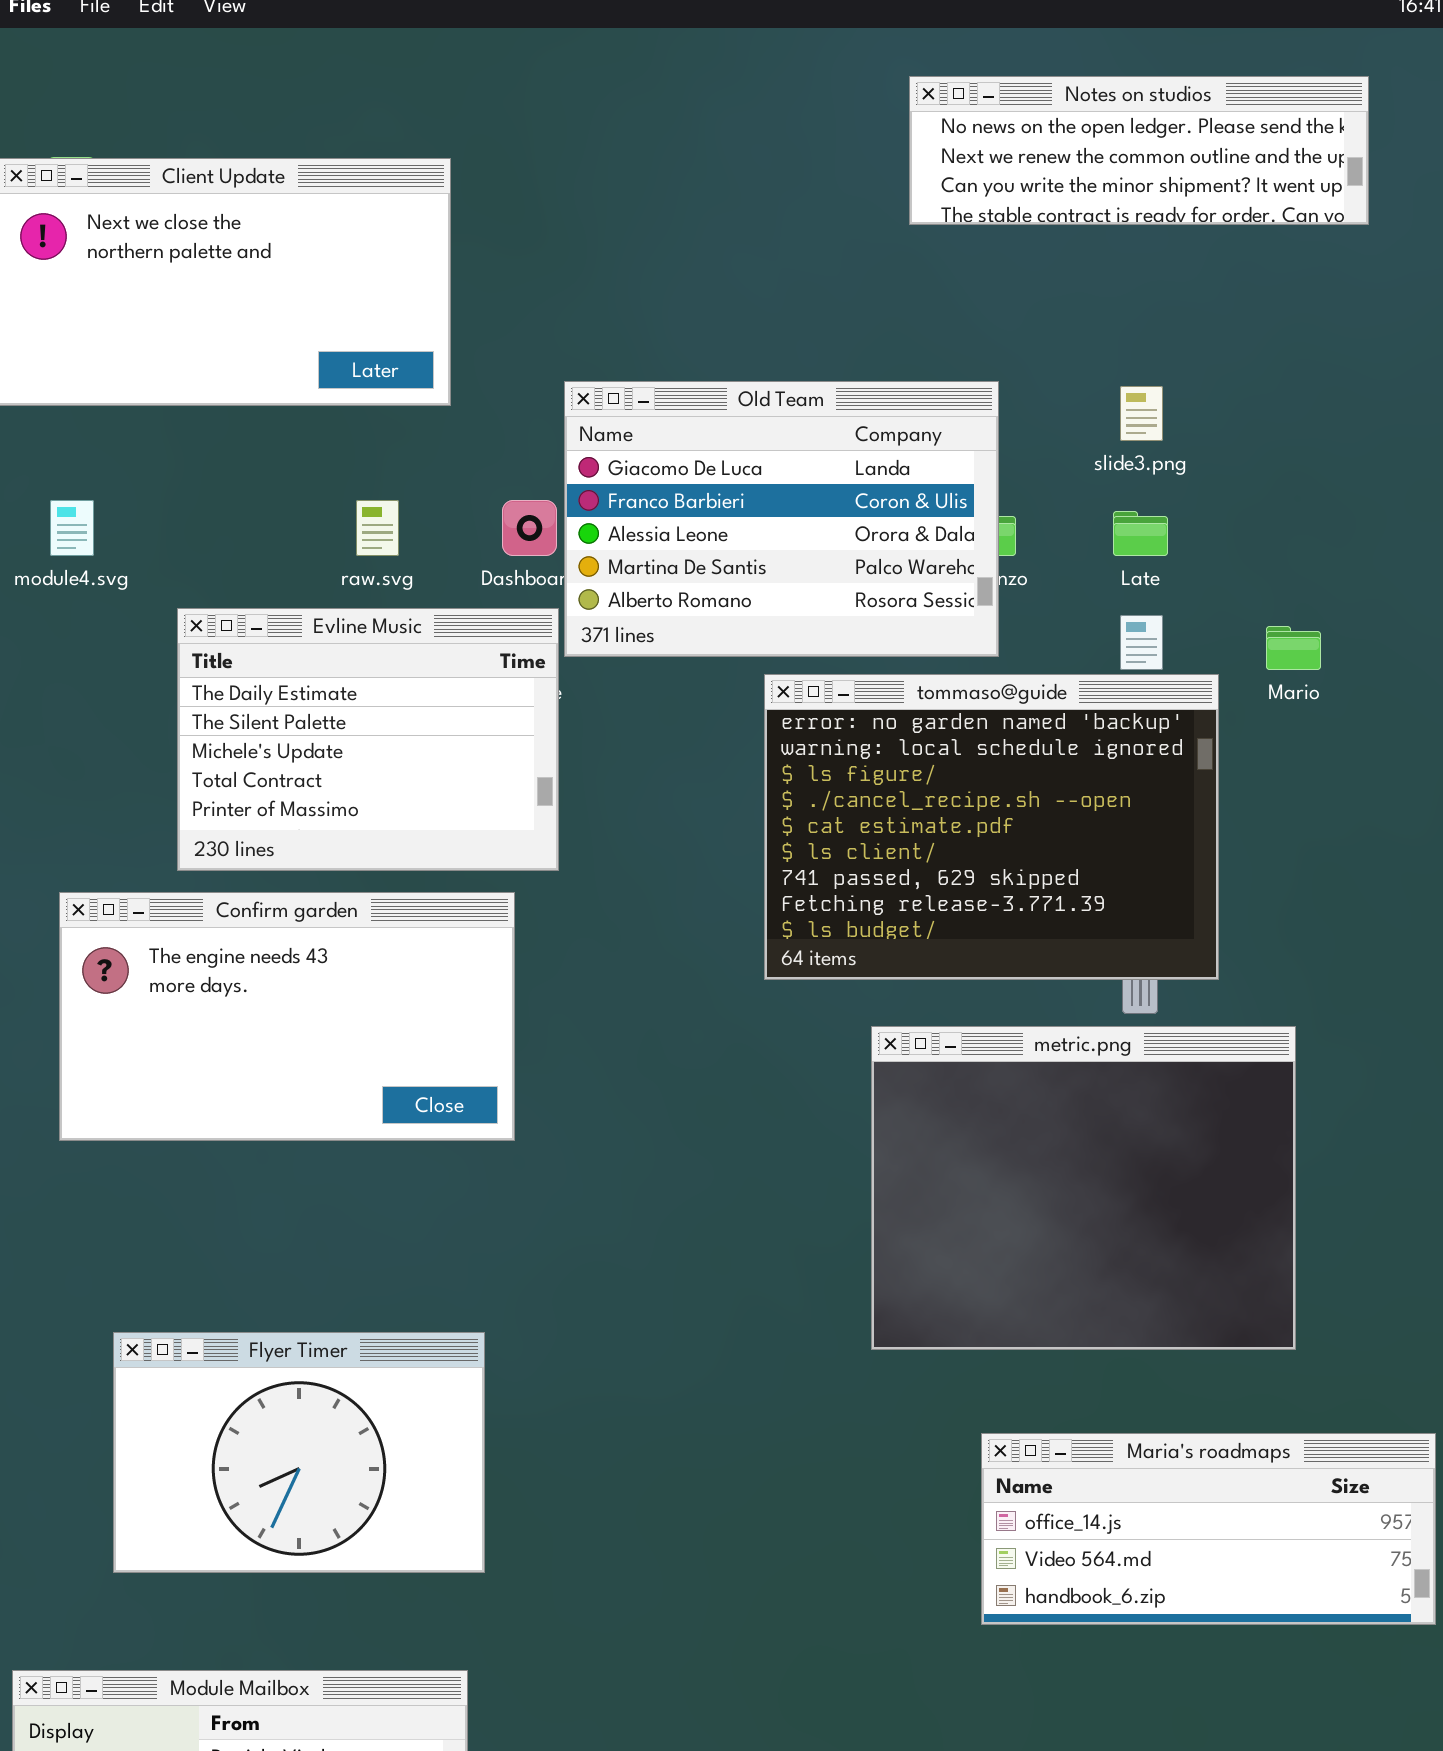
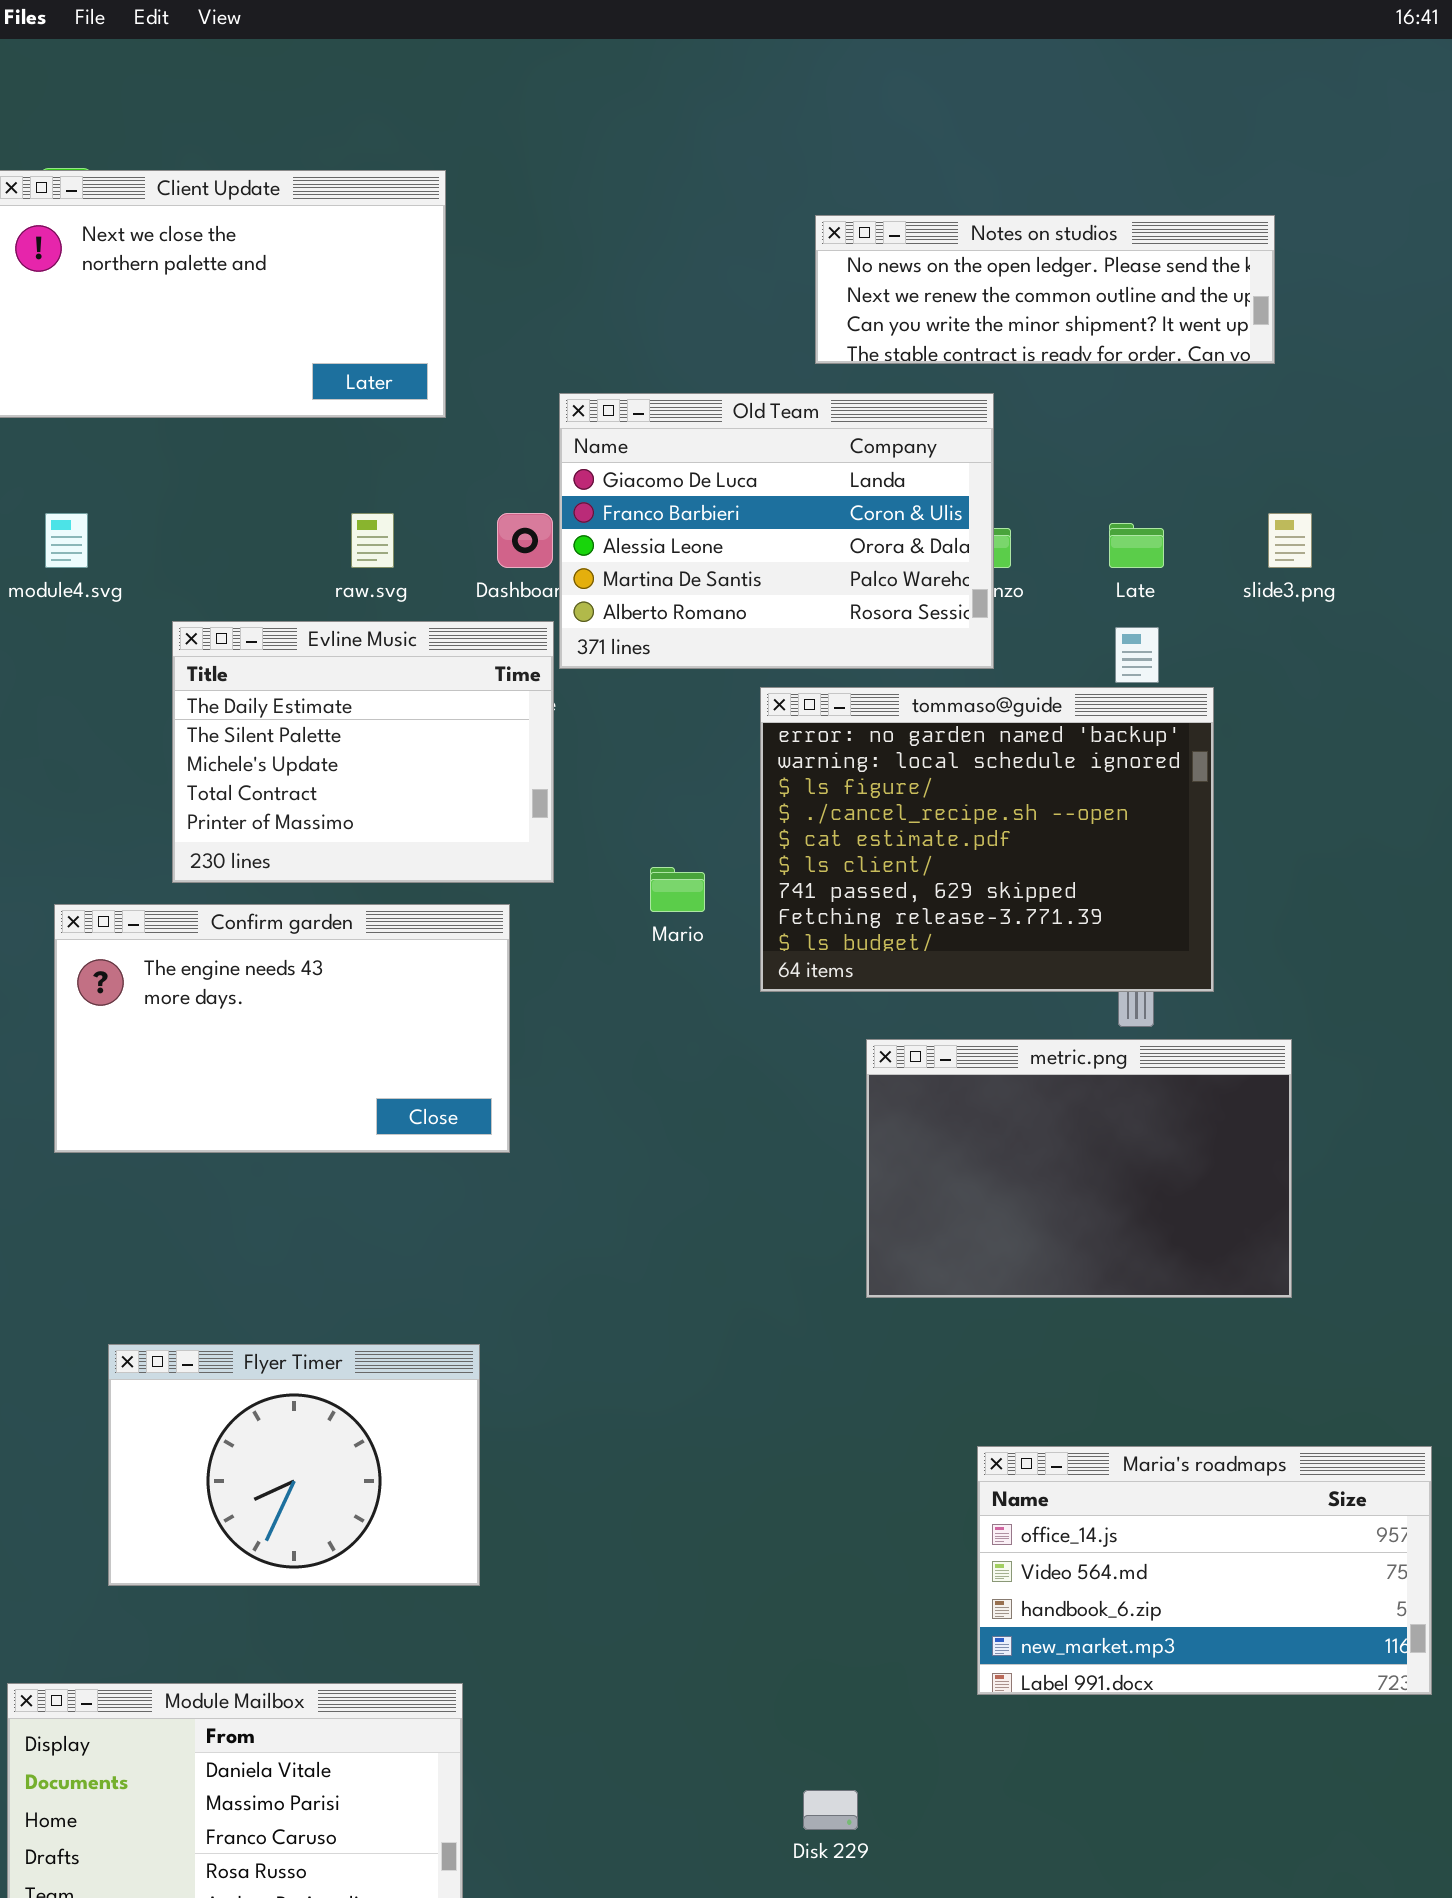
Notes on studios: [909,76,1369,225] -> [815,215,1275,364], moved
slide3.png: [1120,386,1163,441] -> [1268,513,1312,568], moved
Mario: [1266,626,1321,670] -> [650,867,705,912], moved
metric.png: [871,1026,1296,1350] -> [866,1039,1292,1298], resized
Maria's roadmaps: [981,1433,1436,1625] -> [977,1446,1432,1695], resized

